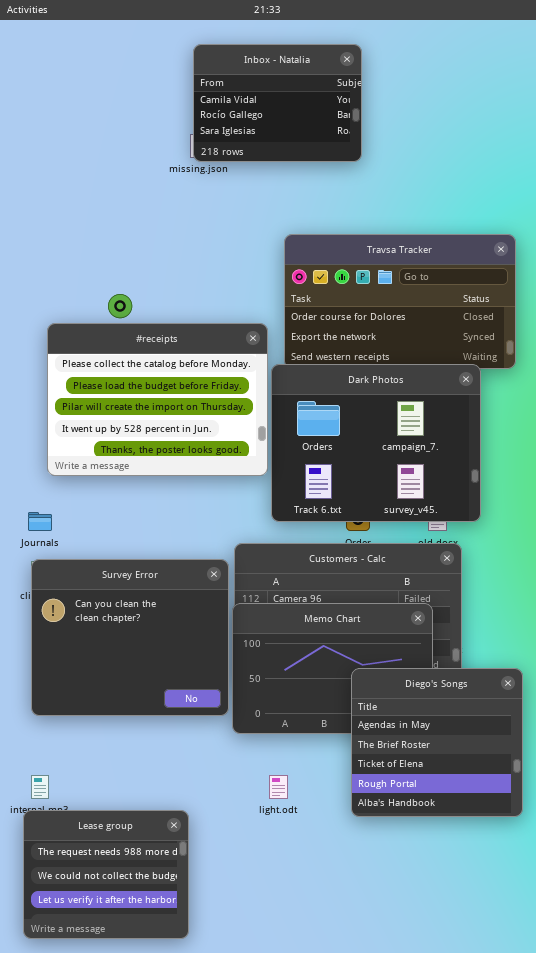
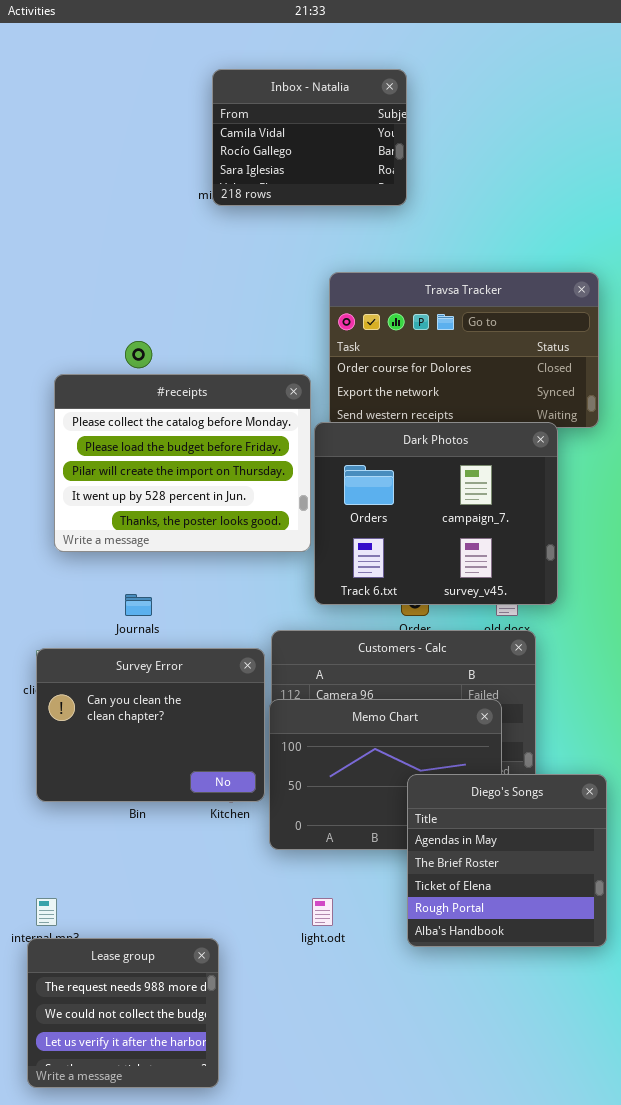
Inbox - Natalia: [193,44,362,162] -> [212,69,407,206], moved
Journals: [28,512,52,531] -> [125,594,152,616], moved
Survey Error: [31,559,229,716] -> [36,648,265,802], resized

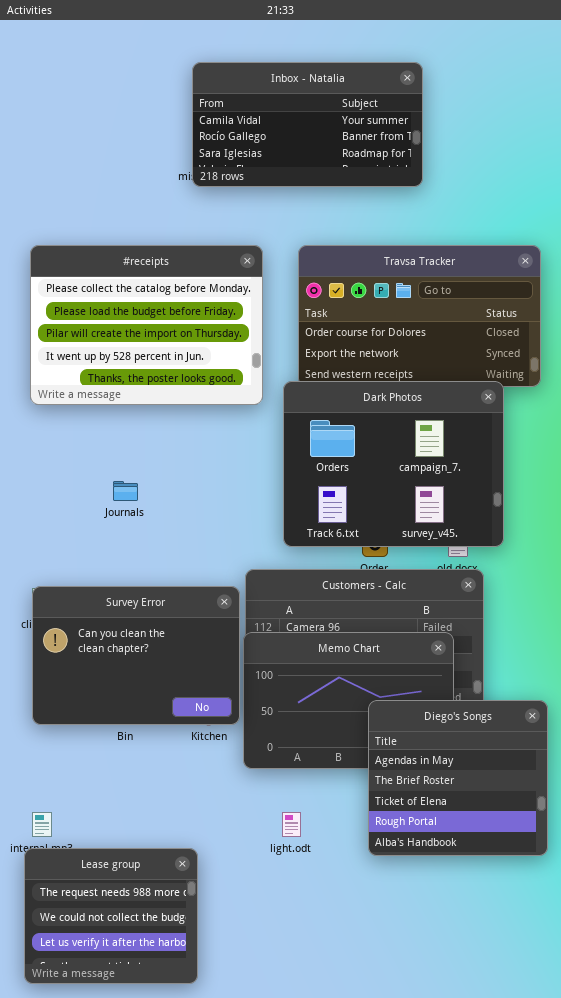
Inbox - Natalia: [212,69,407,206] -> [192,62,423,187], resized
#receipts: [54,374,311,552] -> [30,245,263,405], moved
Journals: [125,594,152,616] -> [113,481,138,501], moved

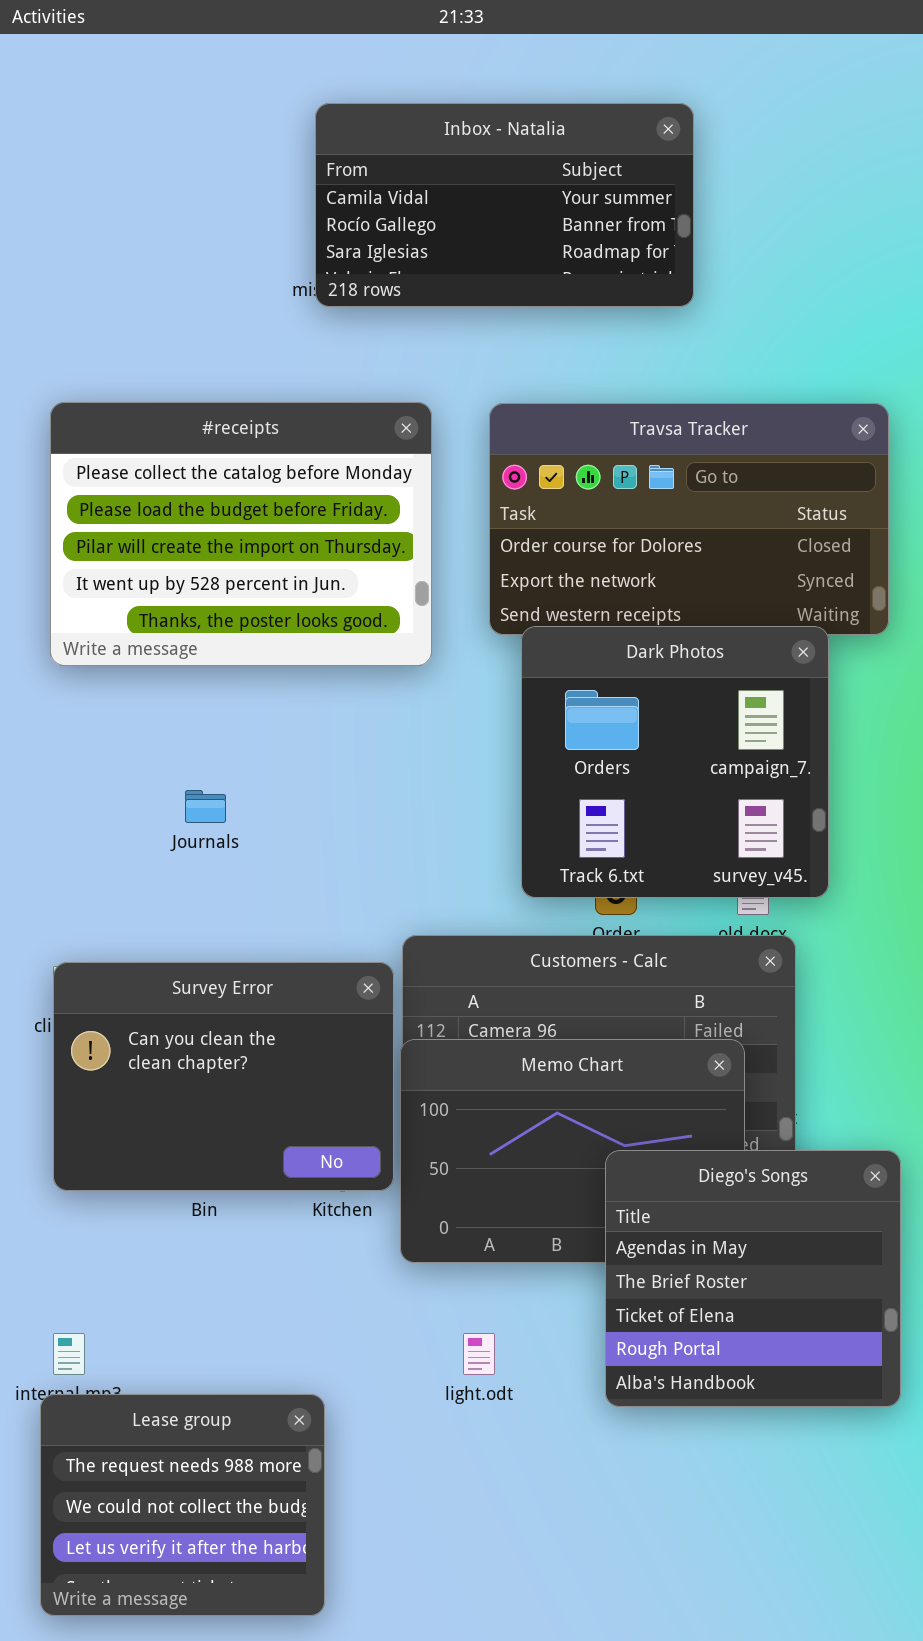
Dark Photos: [283,381,504,547] -> [521,626,829,898], resized

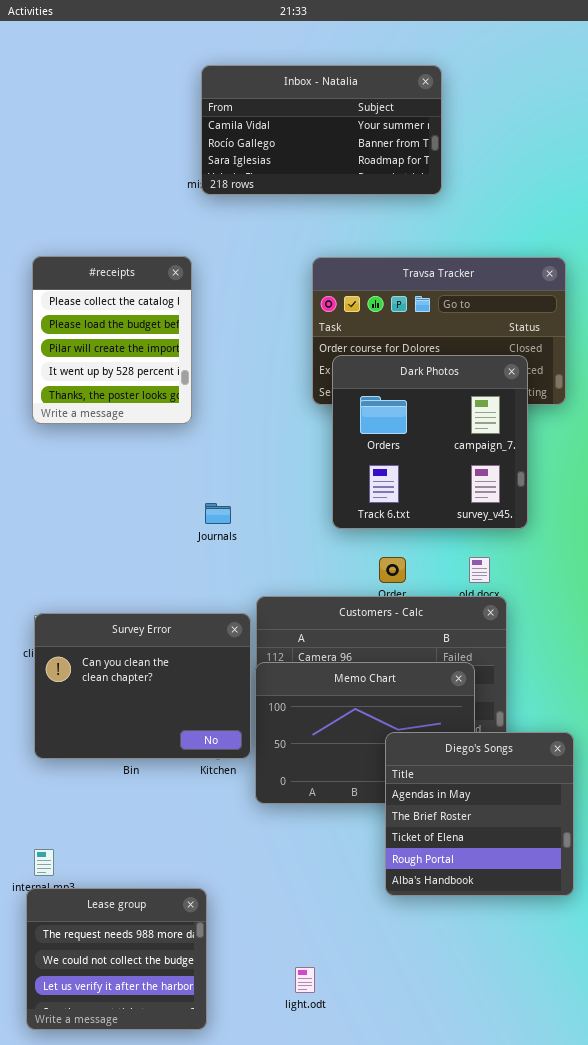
#receipts: [50,402,432,666] -> [32,256,192,424], resized
Dark Photos: [521,626,829,898] -> [332,355,528,529], moved
Journals: [185,790,226,823] -> [205,503,231,524], moved
light.odt: [463,1333,495,1375] -> [295,967,315,993], moved

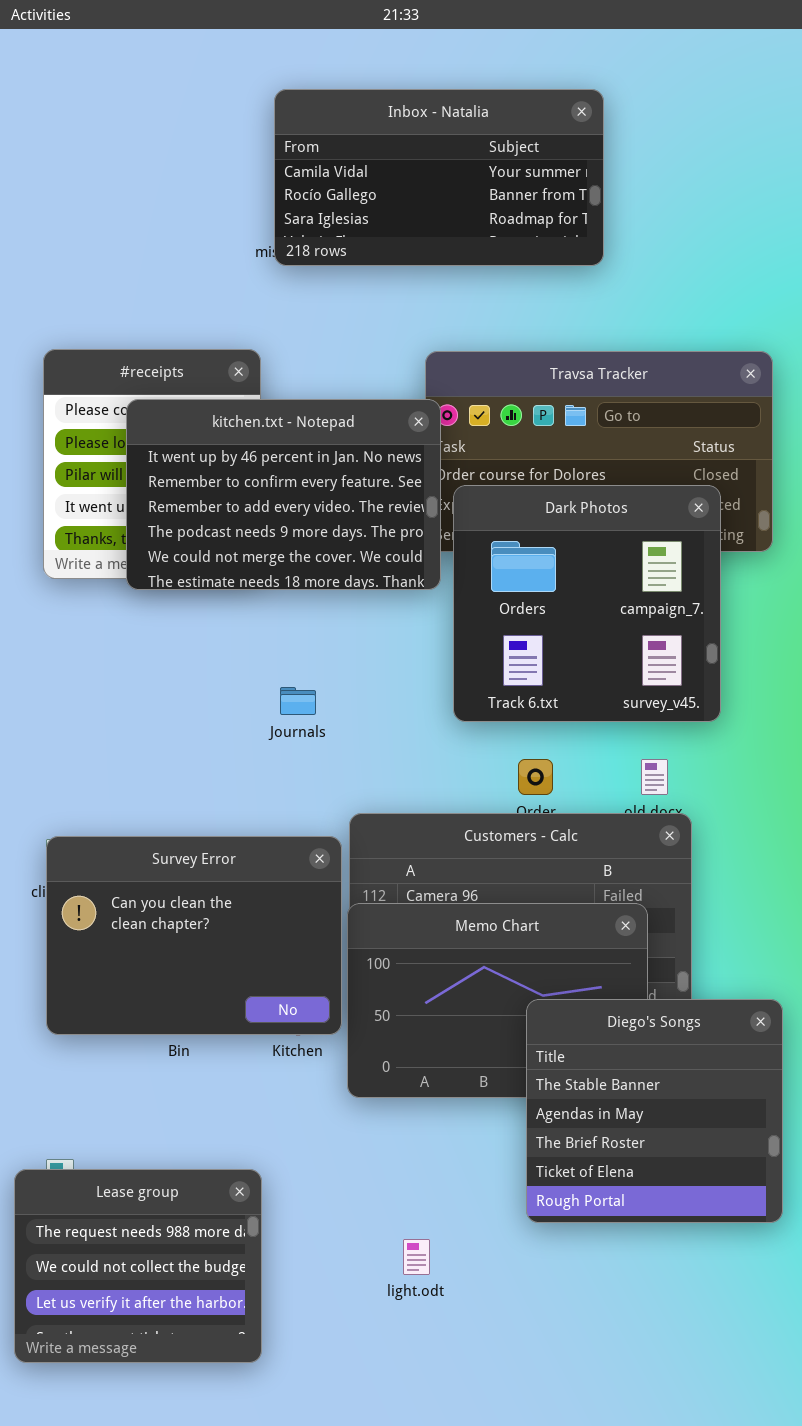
kitchen.txt - Notepad: none -> [126,399,441,590], opened
Diego's Songs: [385,732,574,896] -> [526,999,783,1223], scrolled up 1 row
Lease group: [26,888,207,1030] -> [14,1169,262,1363], moved
light.odt: [295,967,315,993] -> [403,1239,430,1275], moved

